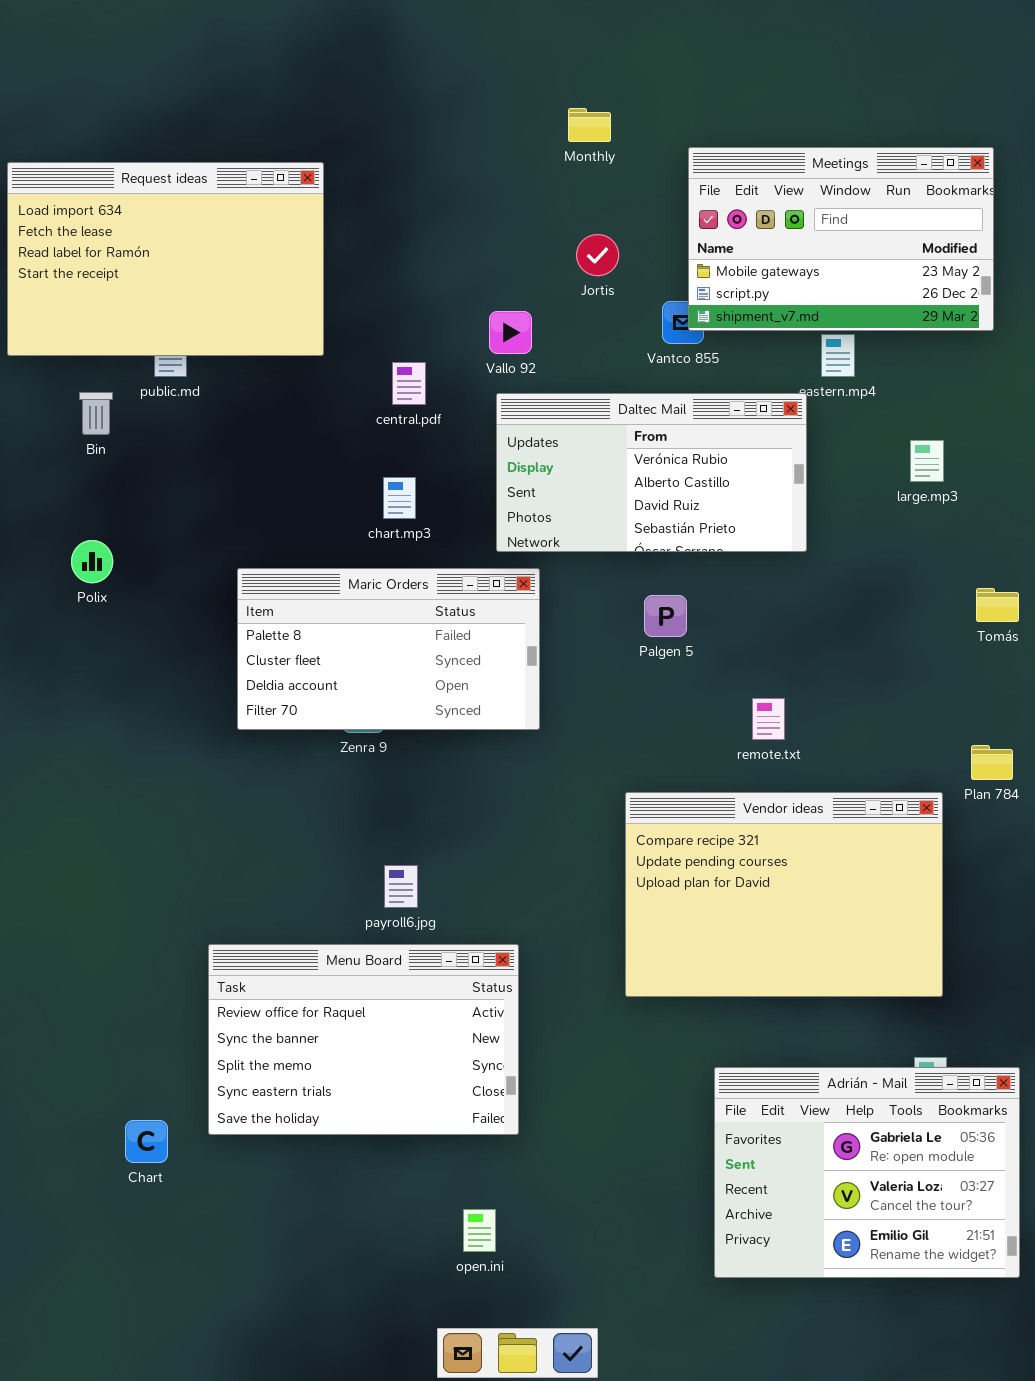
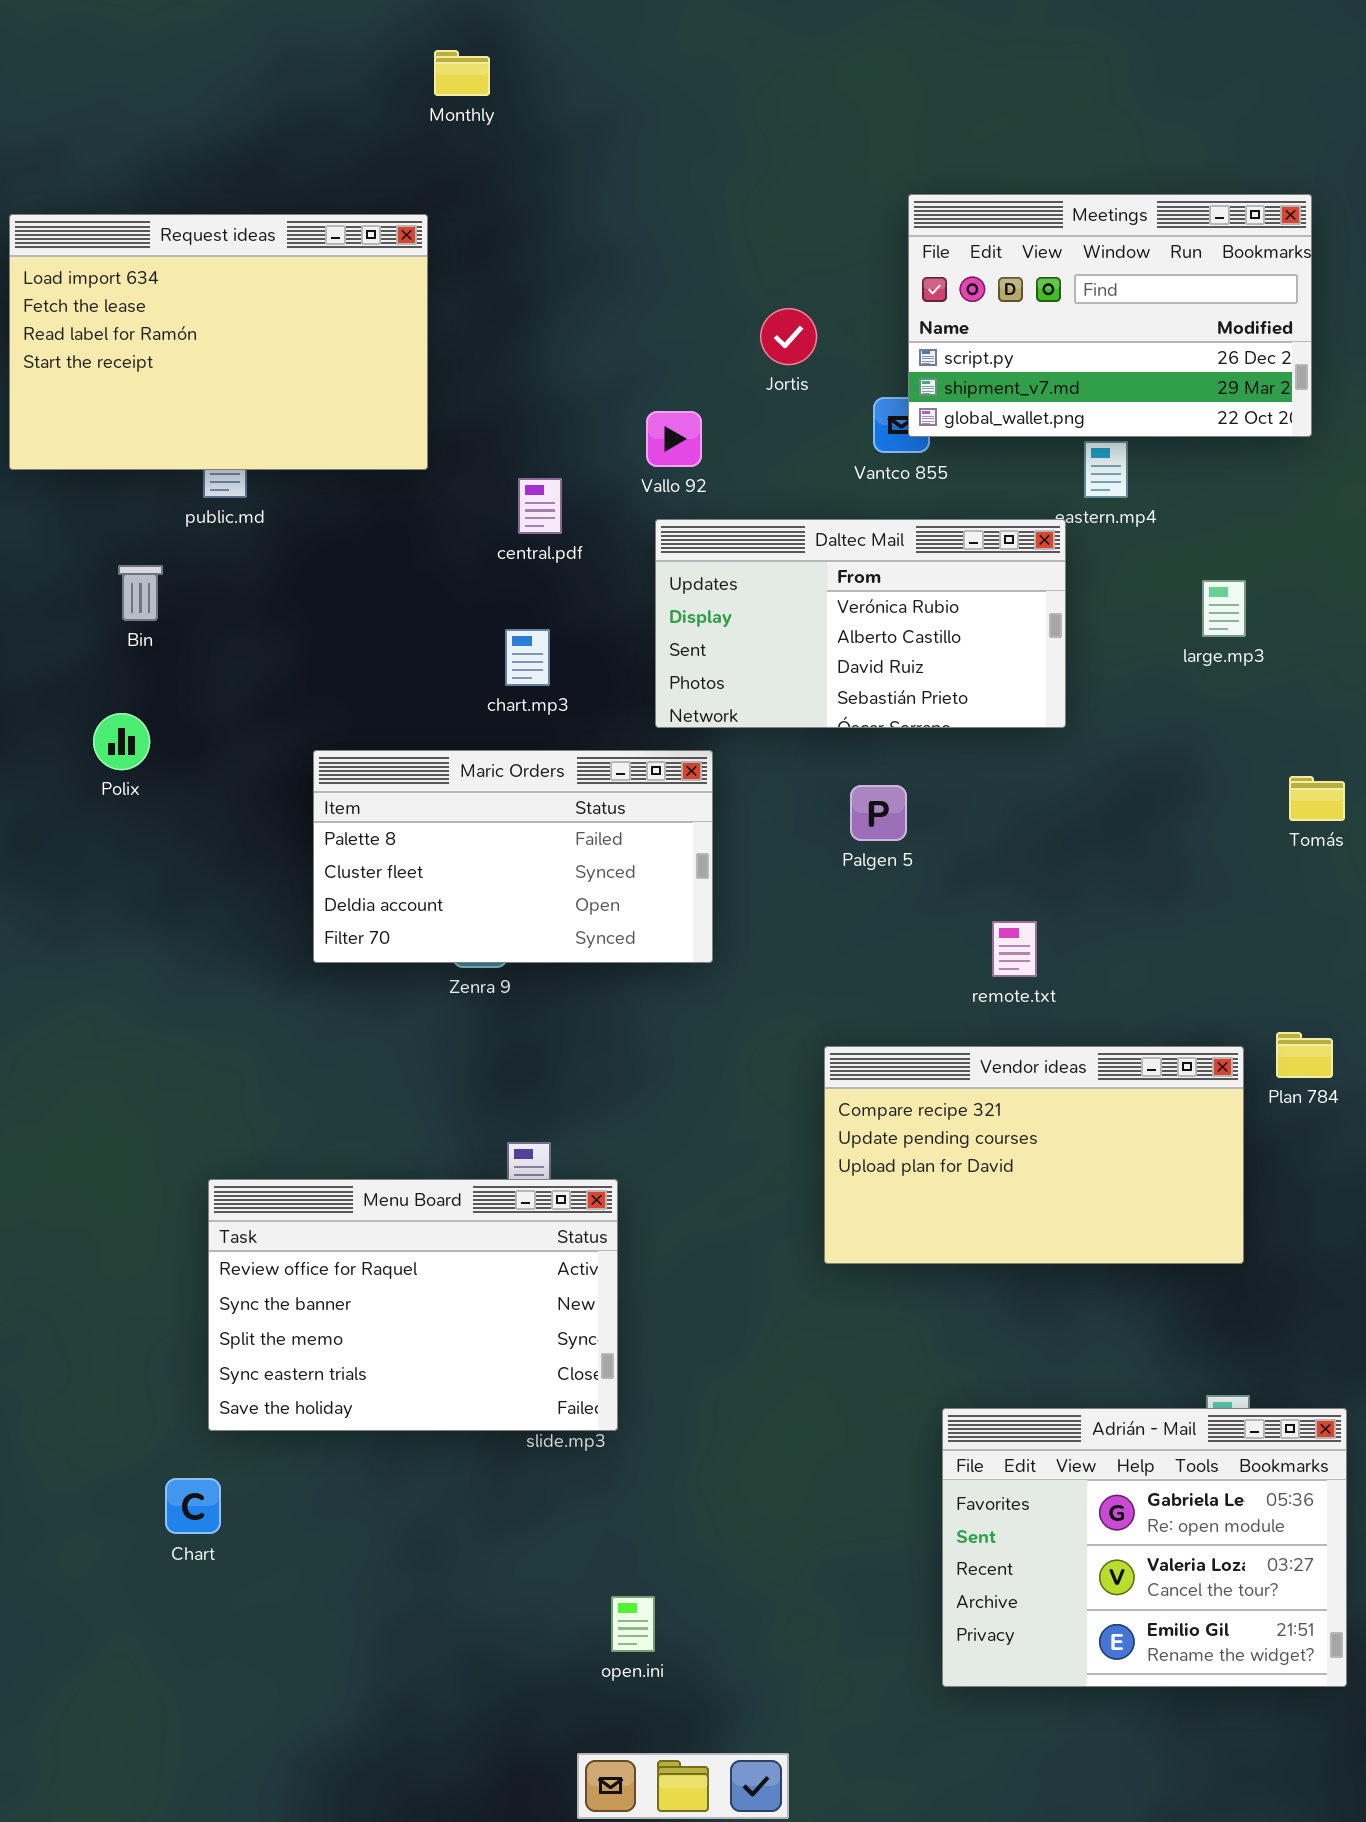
Monthly: [568,108,611,142] -> [434,50,490,96], moved
Meetings: [688,147,994,331] -> [908,194,1312,437], scrolled down 1 row
Bin: [79,392,113,435] -> [118,565,163,621], moved
Plan 784: [971,745,1013,780] -> [1276,1032,1333,1078], moved
Vendor ideas: [625,792,943,997] -> [824,1046,1244,1264], resized
Menu Board: [208,944,519,1135] -> [208,1179,618,1431], moved

